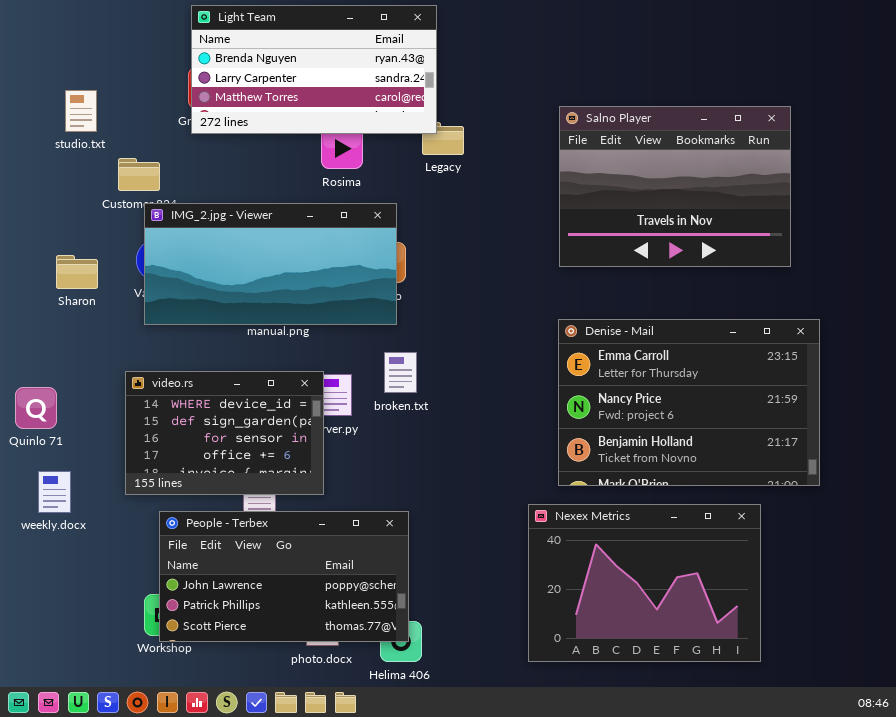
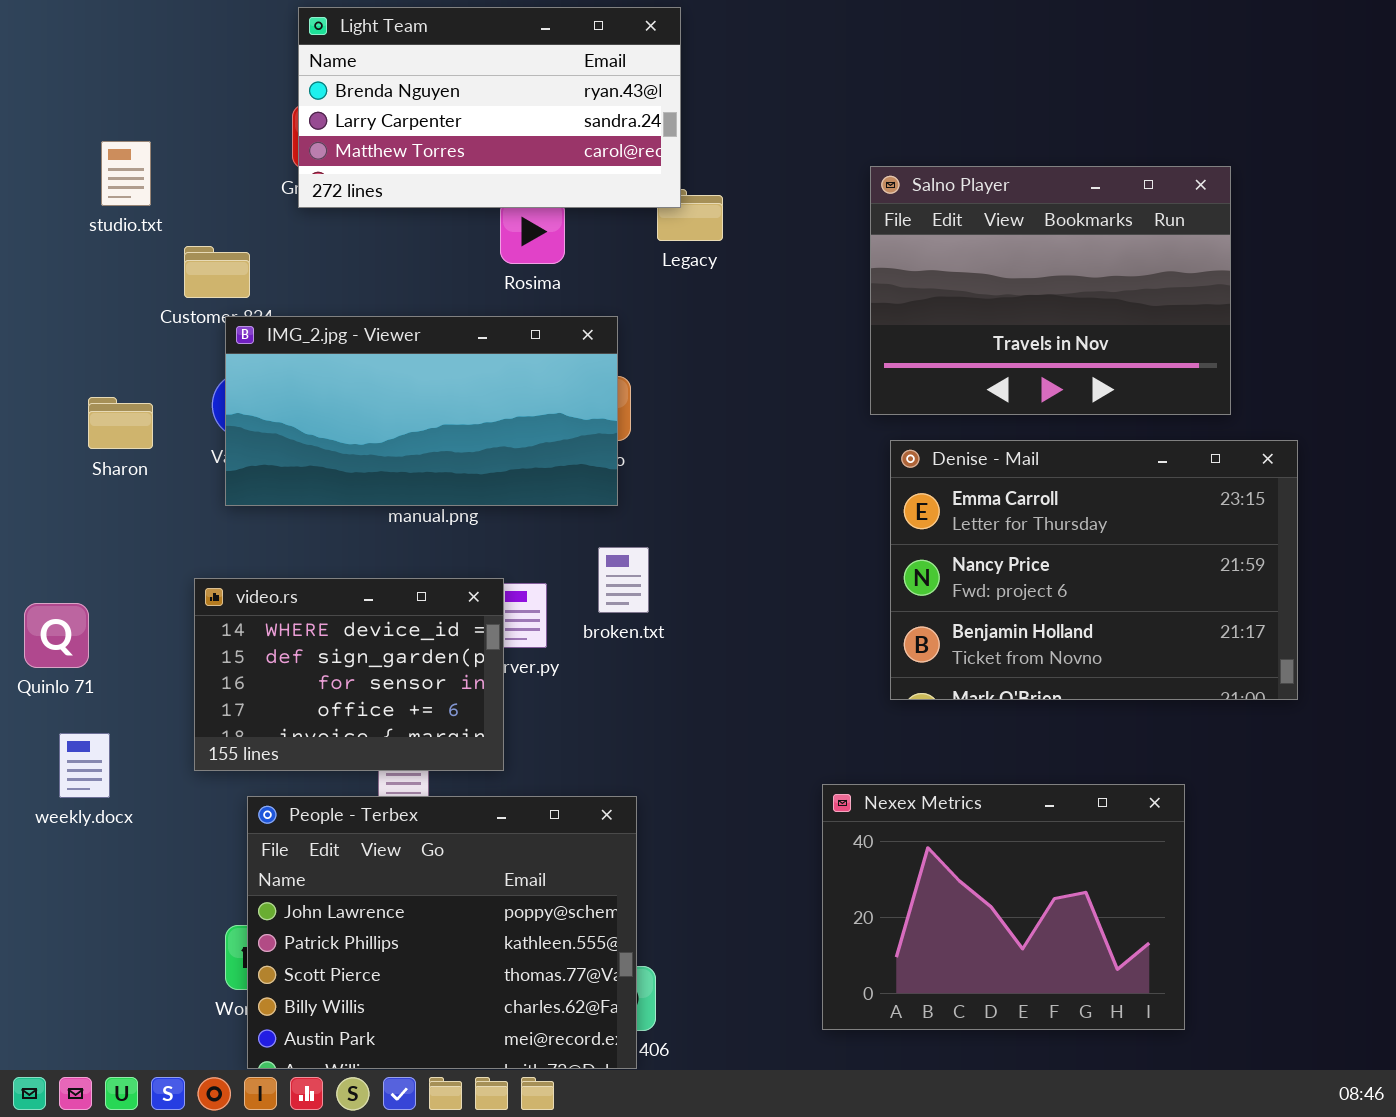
Denise - Mail: [558,319,820,486] -> [890,440,1298,700], moved
People - Terbex: [159,511,409,642] -> [247,796,637,1069], resized

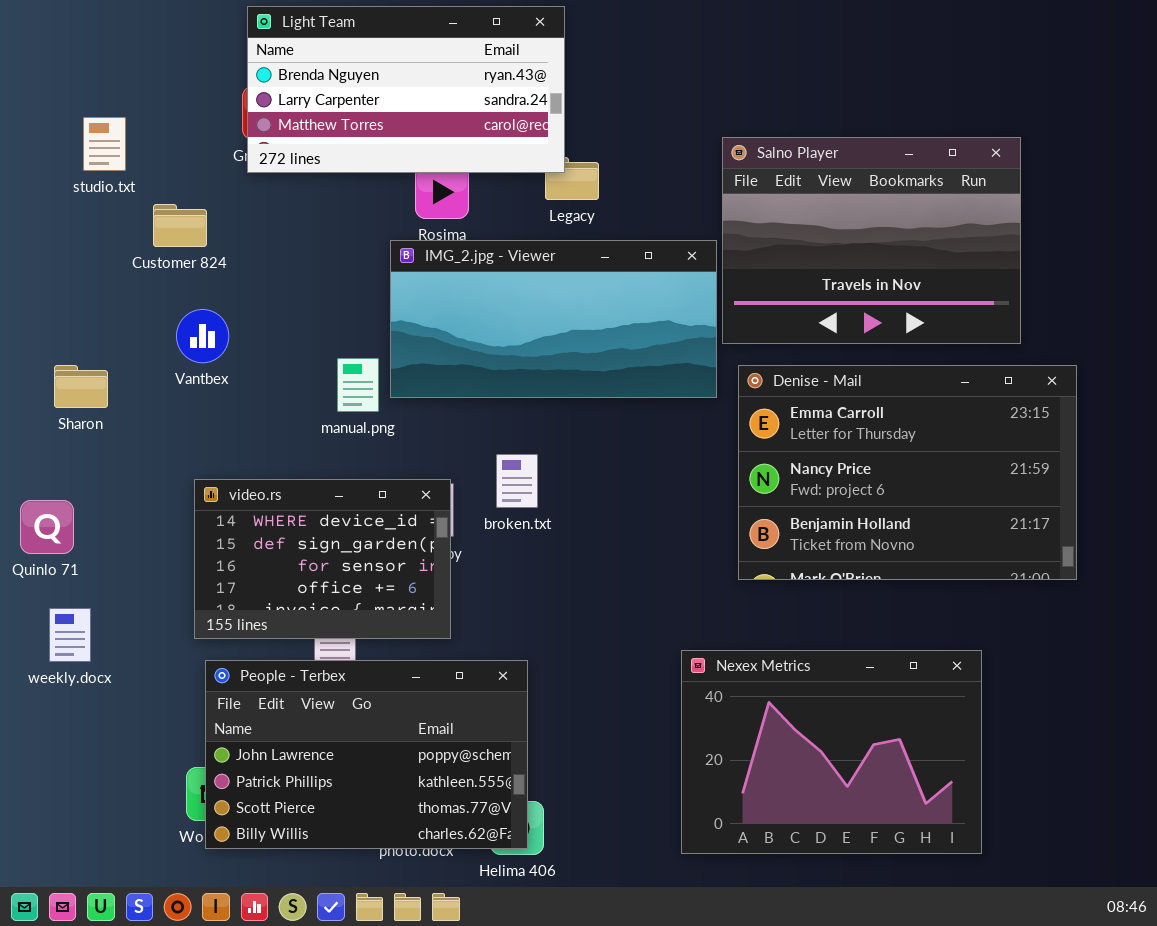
IMG_2.jpg - Viewer: [225,316,618,506] -> [390,240,717,398], moved
Sharon: [88,397,153,449] -> [54,365,108,408], moved
video.rs: [194,578,504,771] -> [194,479,451,639], moved
People - Terbex: [247,796,637,1069] -> [205,660,528,849], resized

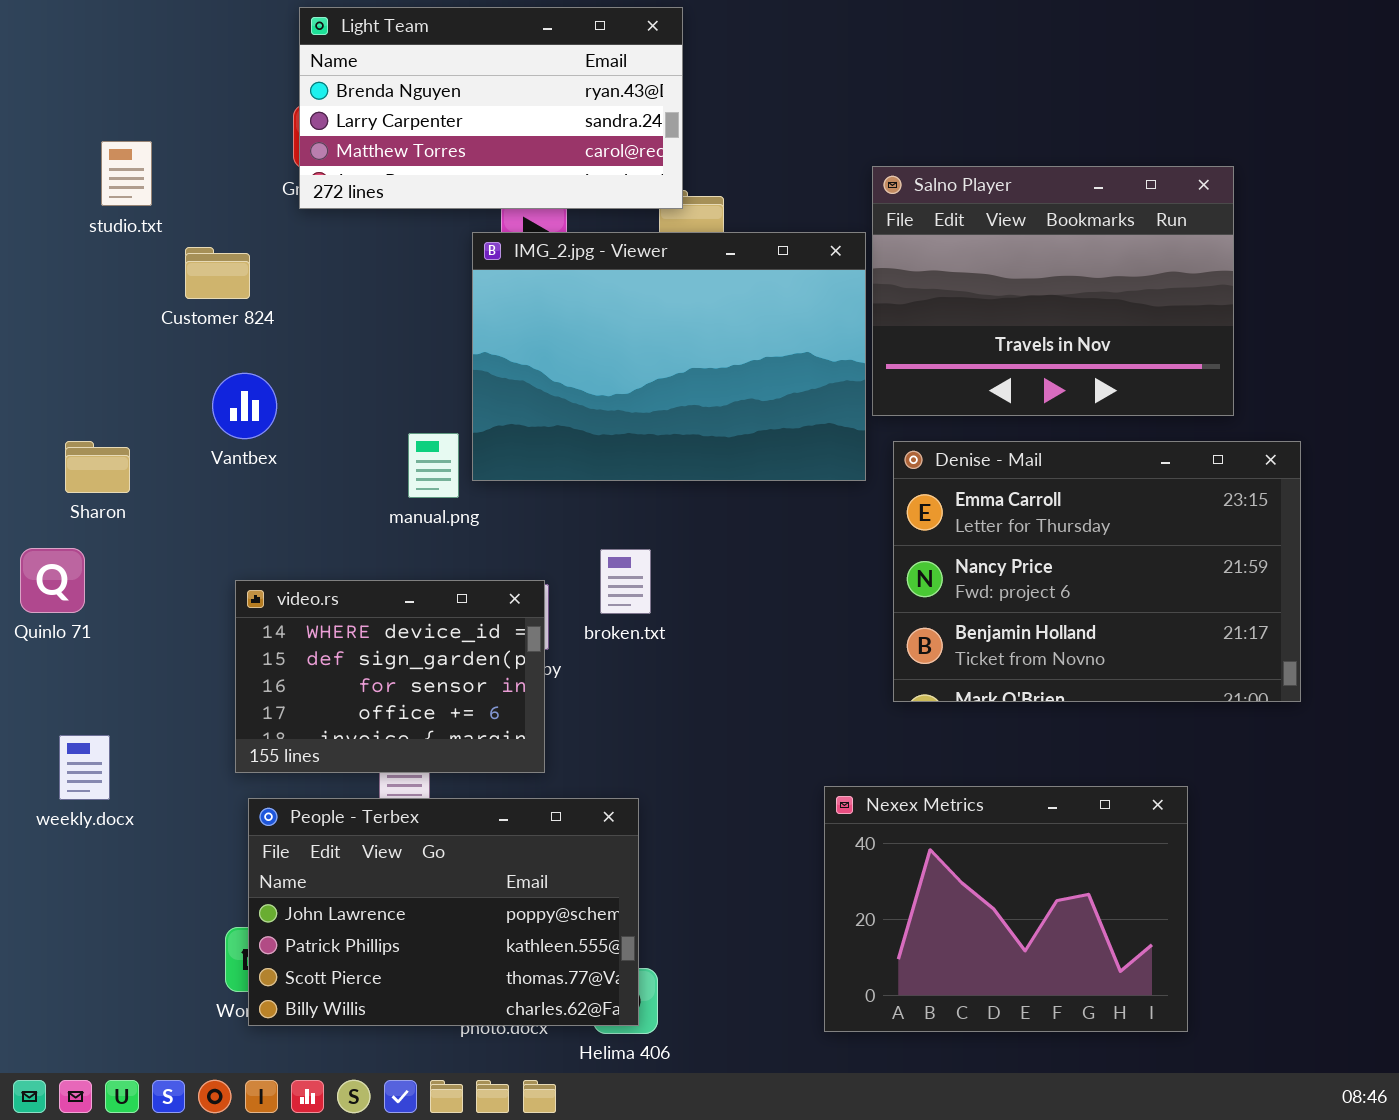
IMG_2.jpg - Viewer: [390,240,717,398] -> [472,232,866,481], resized
Quinlo 71: [20,500,74,554] -> [20,548,85,613], moved

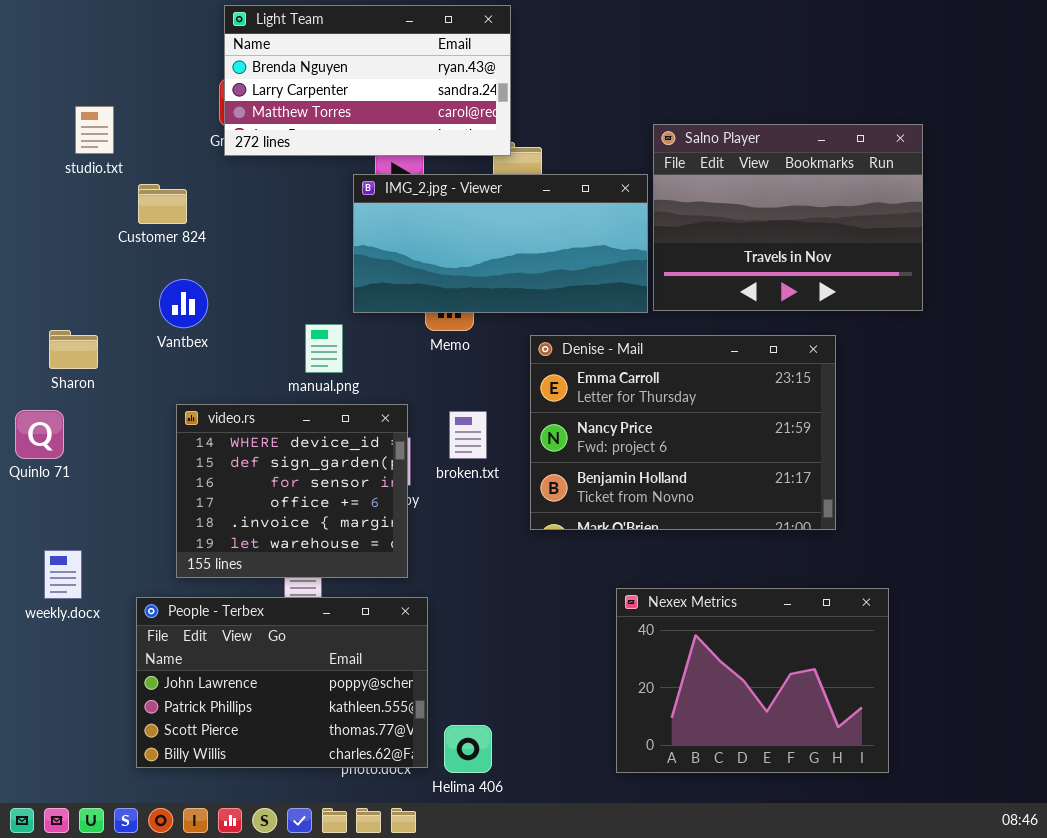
IMG_2.jpg - Viewer: [472,232,866,481] -> [353,174,648,313], resized
Denise - Mail: [893,441,1301,702] -> [530,335,836,530], moved
video.rs: [235,580,545,773] -> [176,404,408,578], resized
People - Terbex: [248,798,639,1026] -> [136,597,428,768], moved

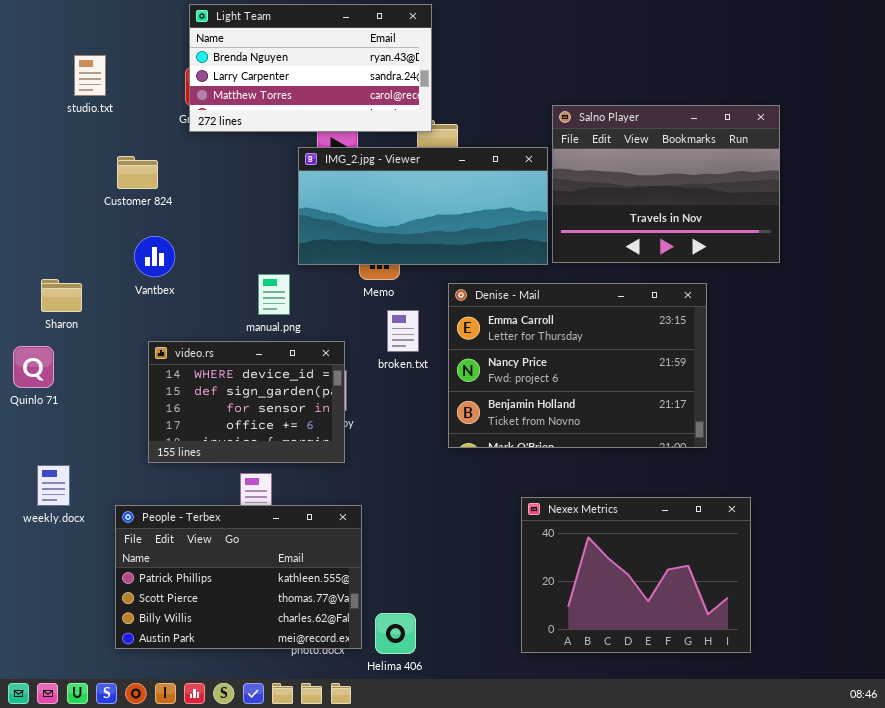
studio.txt: [75,106,114,154] -> [74,55,106,96], moved
video.rs: [176,404,408,578] -> [148,341,345,463], resized
broken.txt: [449,411,487,459] -> [387,310,419,352], moved
People - Terbex: [136,597,428,768] -> [115,505,362,649], scrolled down 1 row

